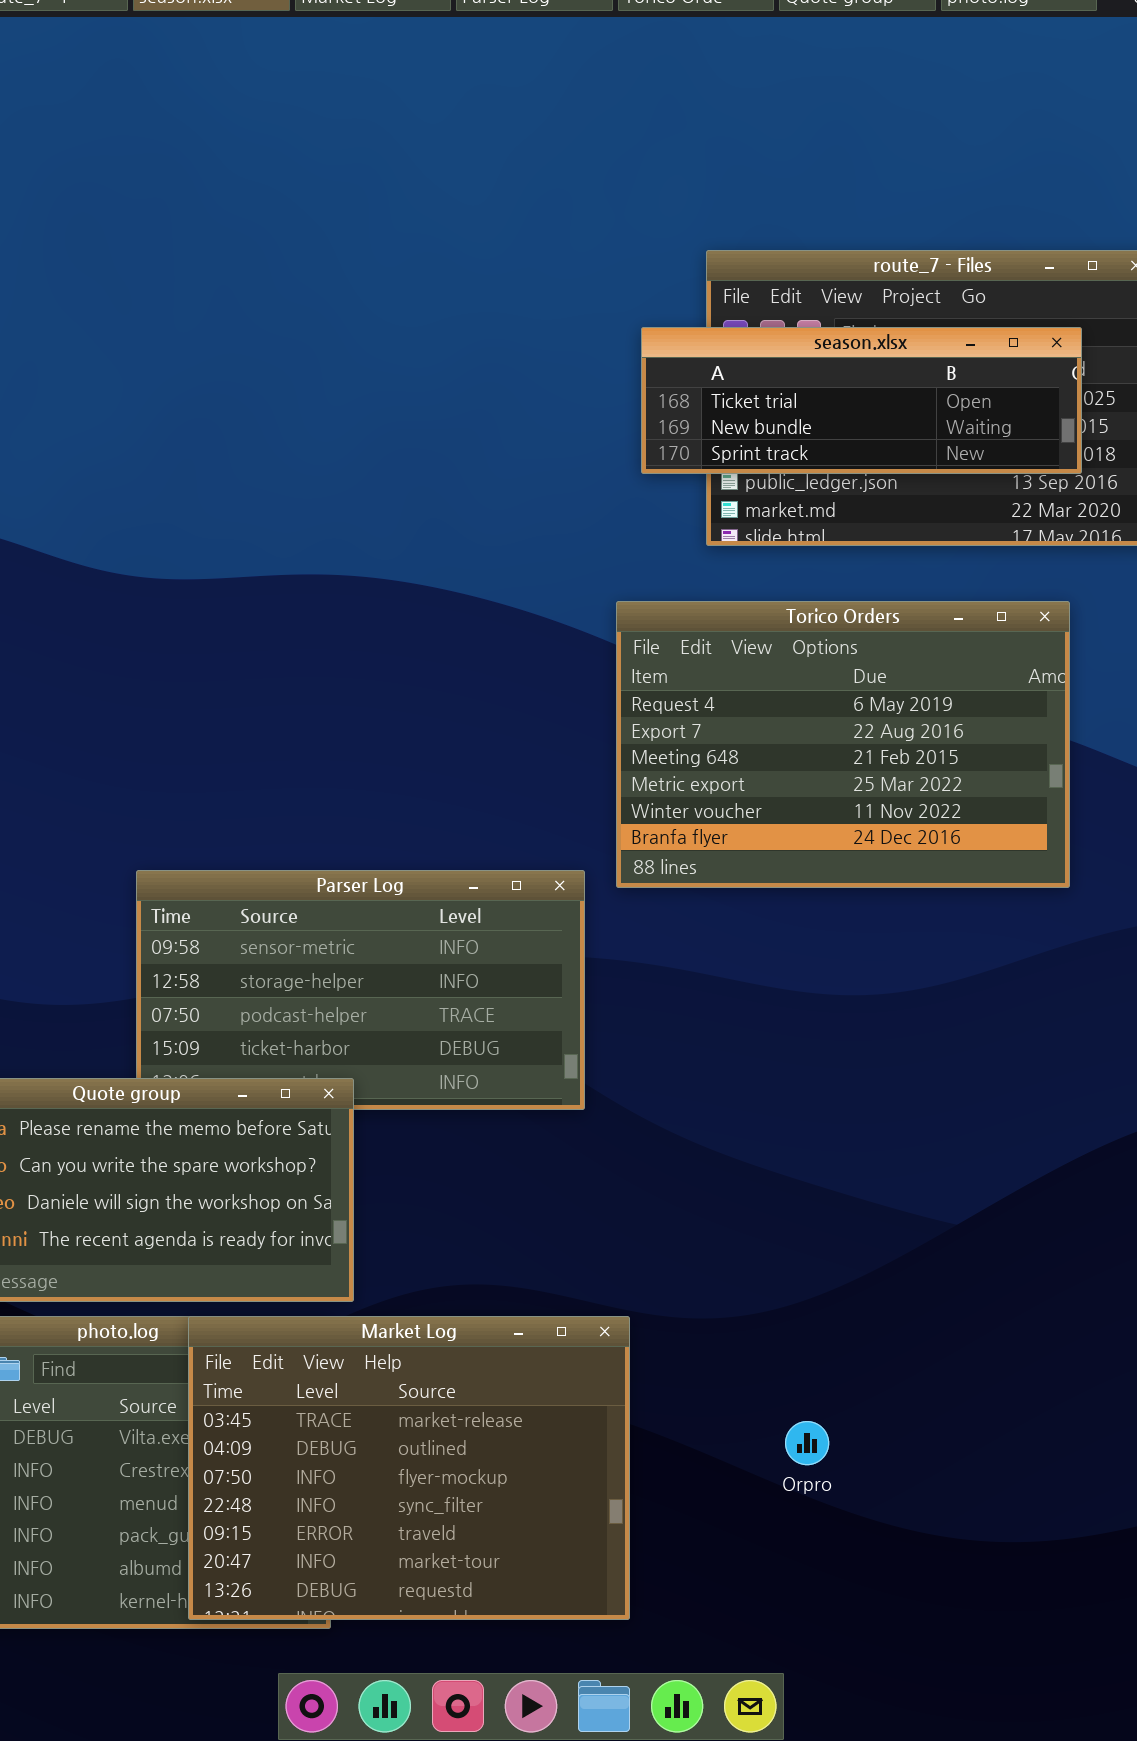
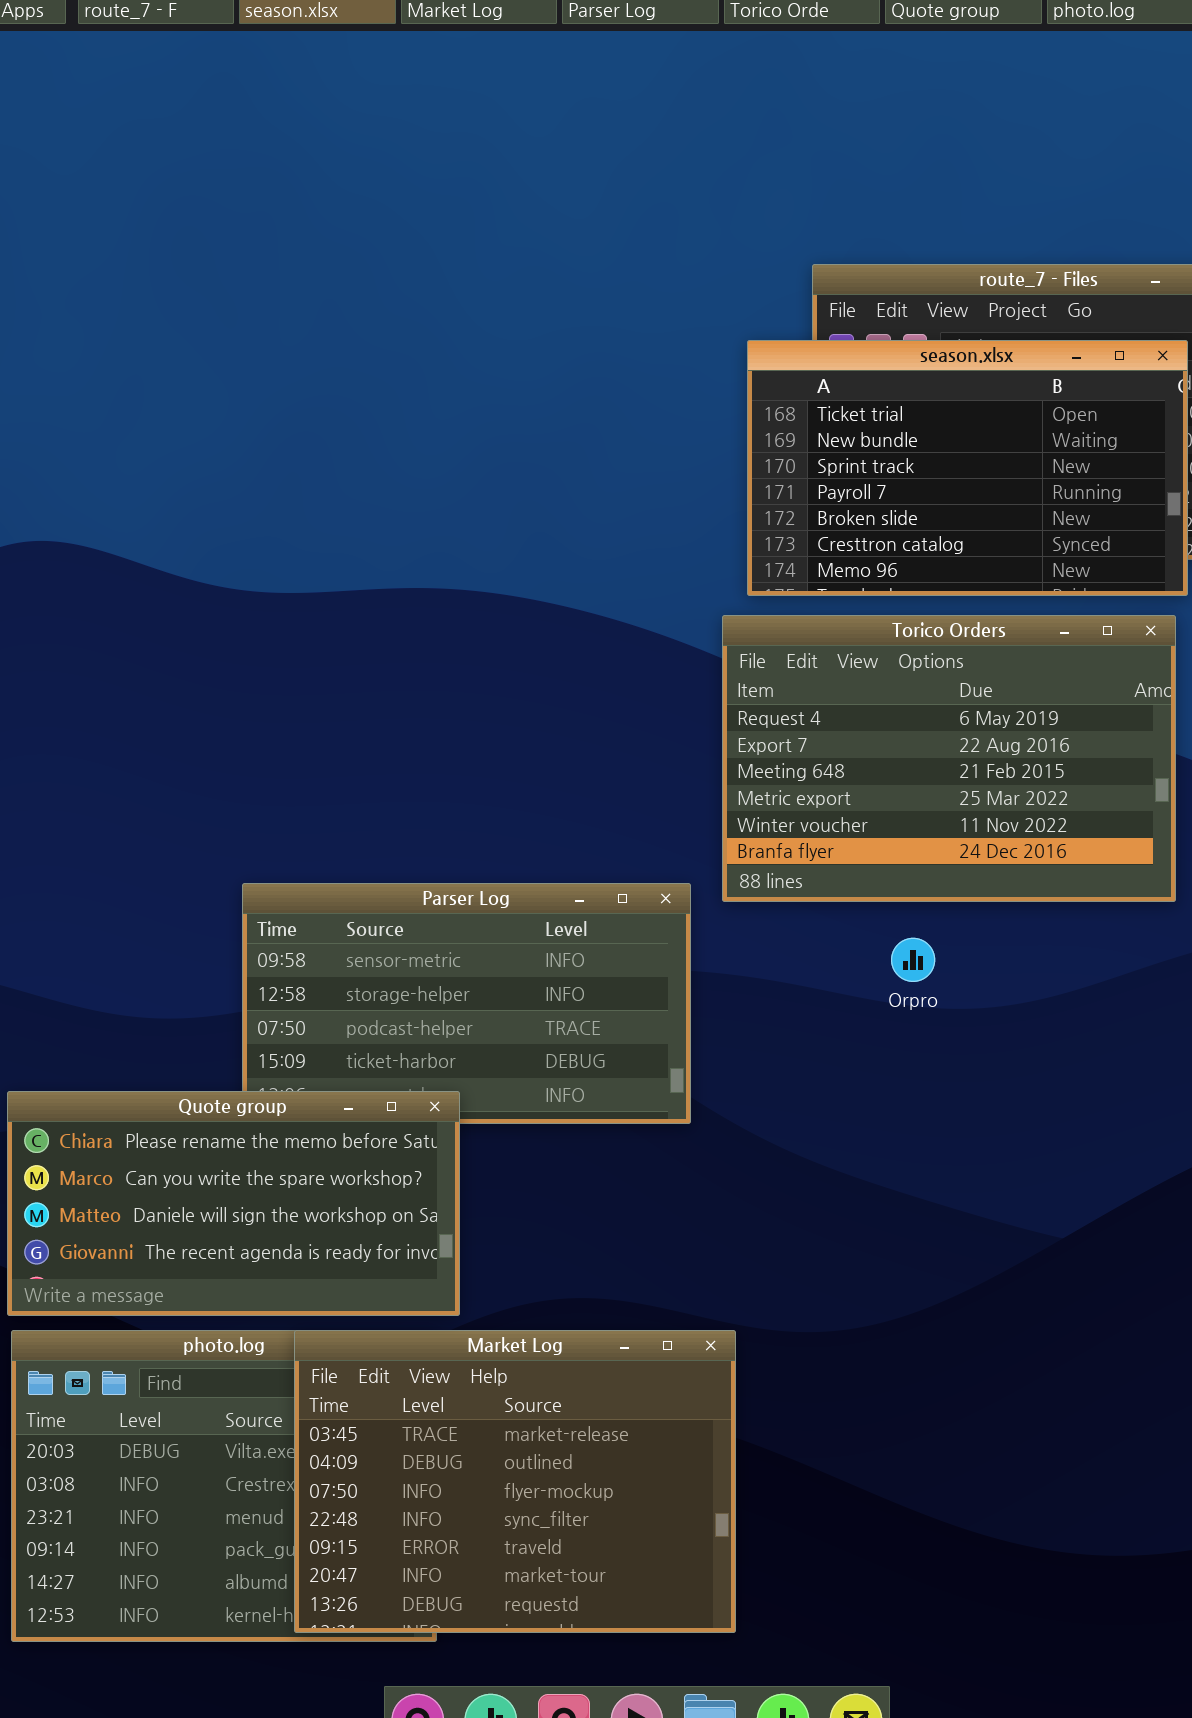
season.xlsx: [641,327,1082,474] -> [747,340,1188,596], resized
Orpro: [785,1421,829,1465] -> [891,938,935,982], moved

